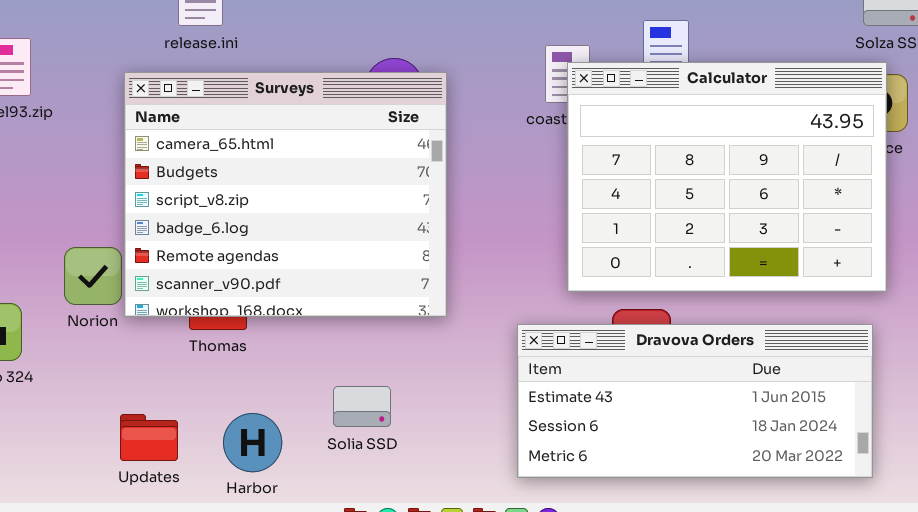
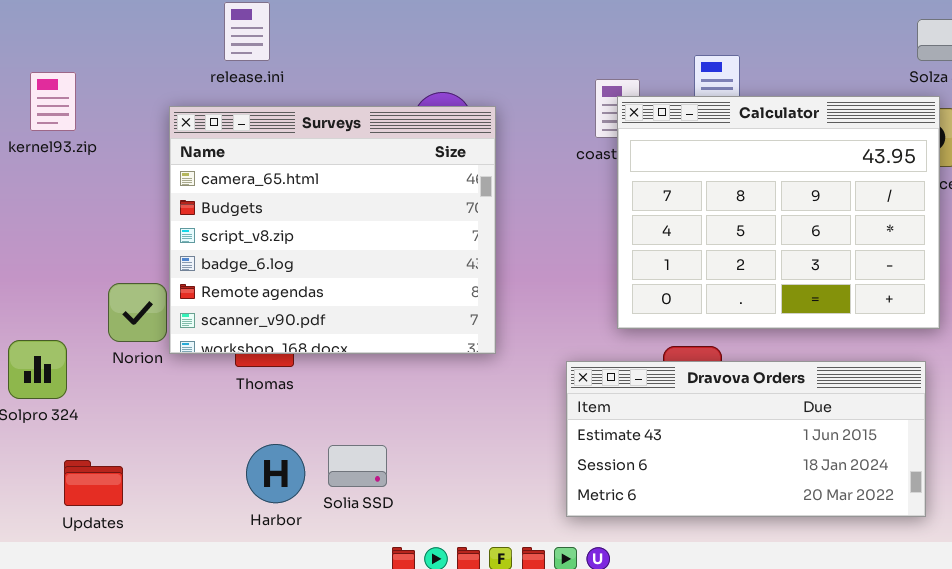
Solia SSD: [333,386,391,427] -> [328,445,387,487], moved
Harbor: [223,413,282,472] -> [246,444,305,503], moved
Updates: [120,414,178,461] -> [64,460,123,506], moved

